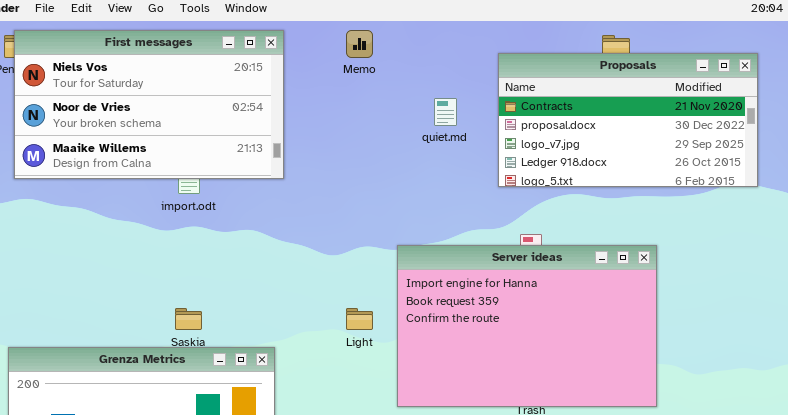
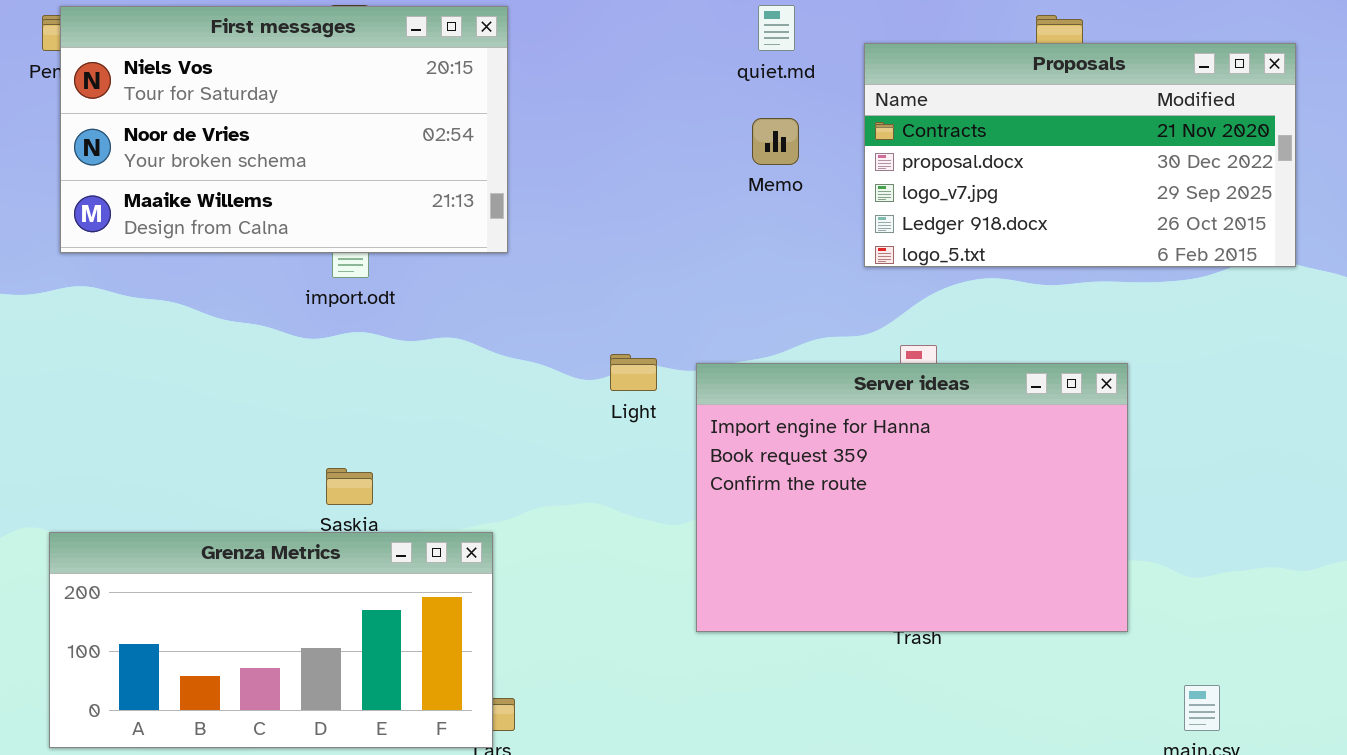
Memo: [346,30,373,58] -> [752,118,799,165], moved
quiet.md: [434,98,457,126] -> [758,5,795,51], moved
Light: [346,308,373,330] -> [610,354,657,391], moved

